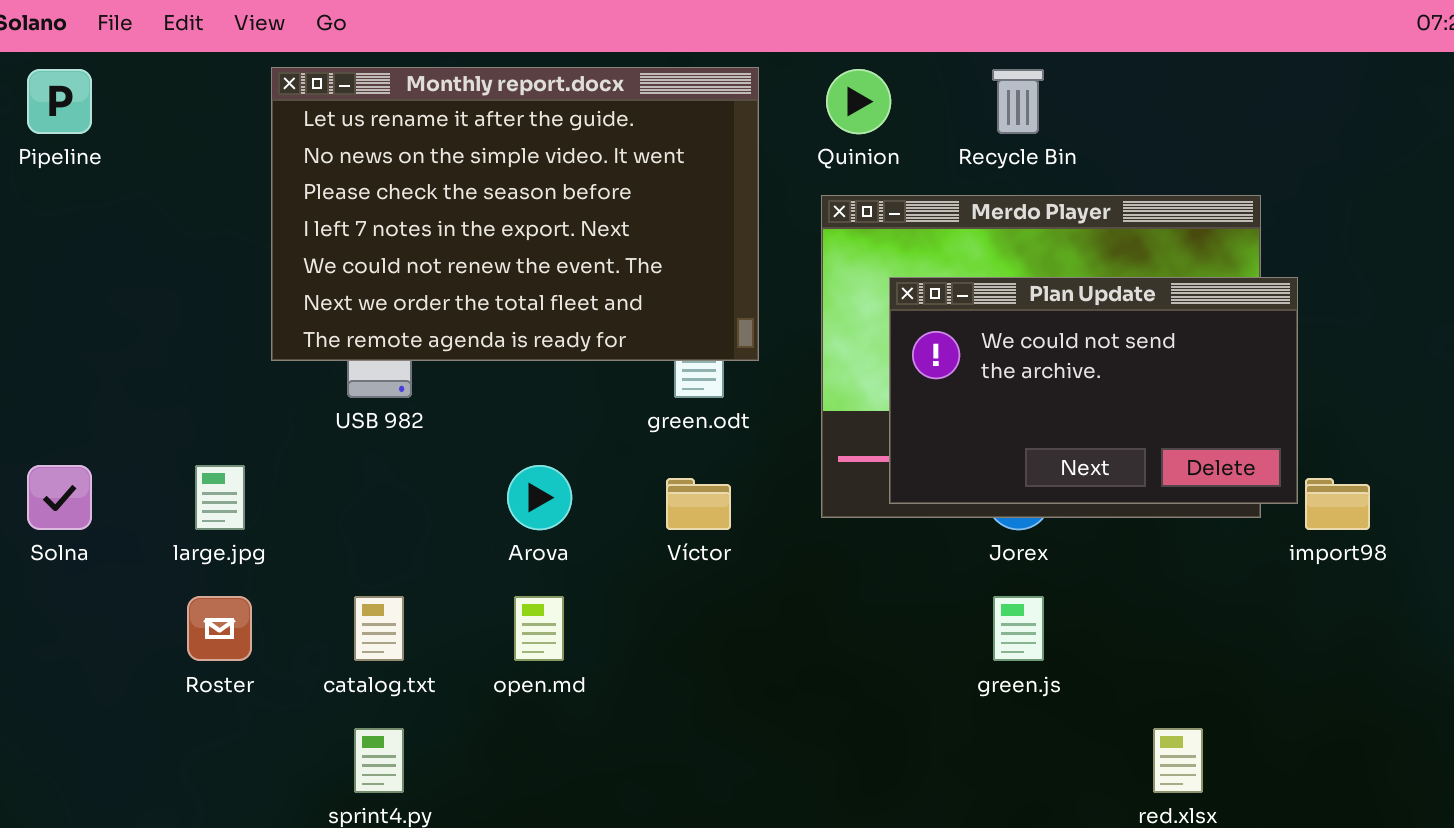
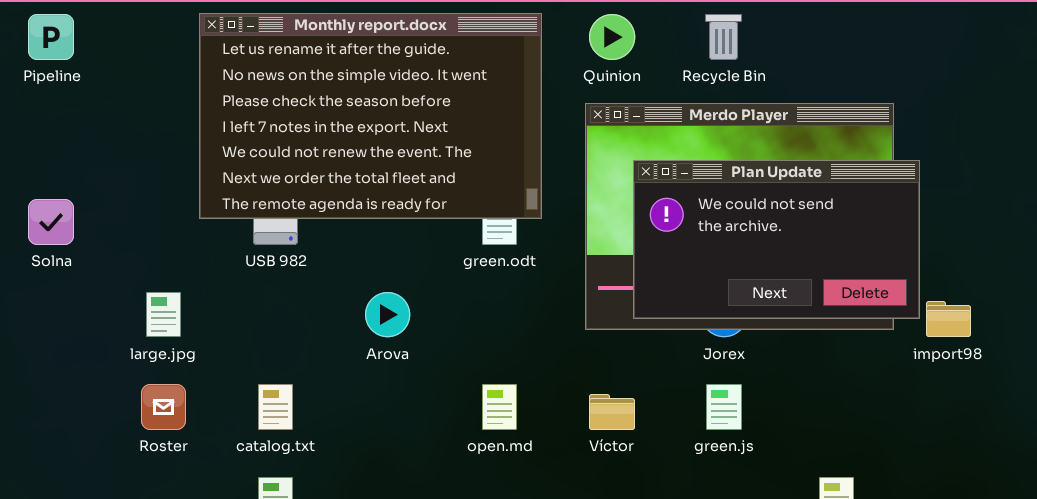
Solna: [27,465,92,530] -> [28,199,74,245], moved
Víctor: [666,478,731,530] -> [589,394,635,430], moved
open.md: [514,596,564,661] -> [482,384,517,430], moved

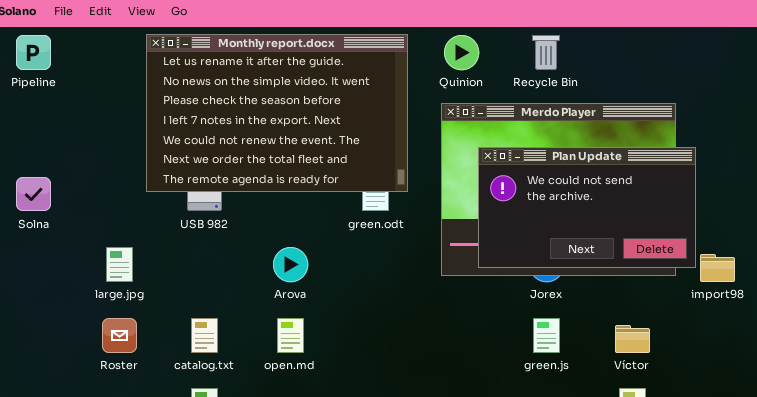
open.md: [482,384,517,430] -> [277,318,304,353], moved
Víctor: [589,394,635,430] -> [615,325,650,353], moved

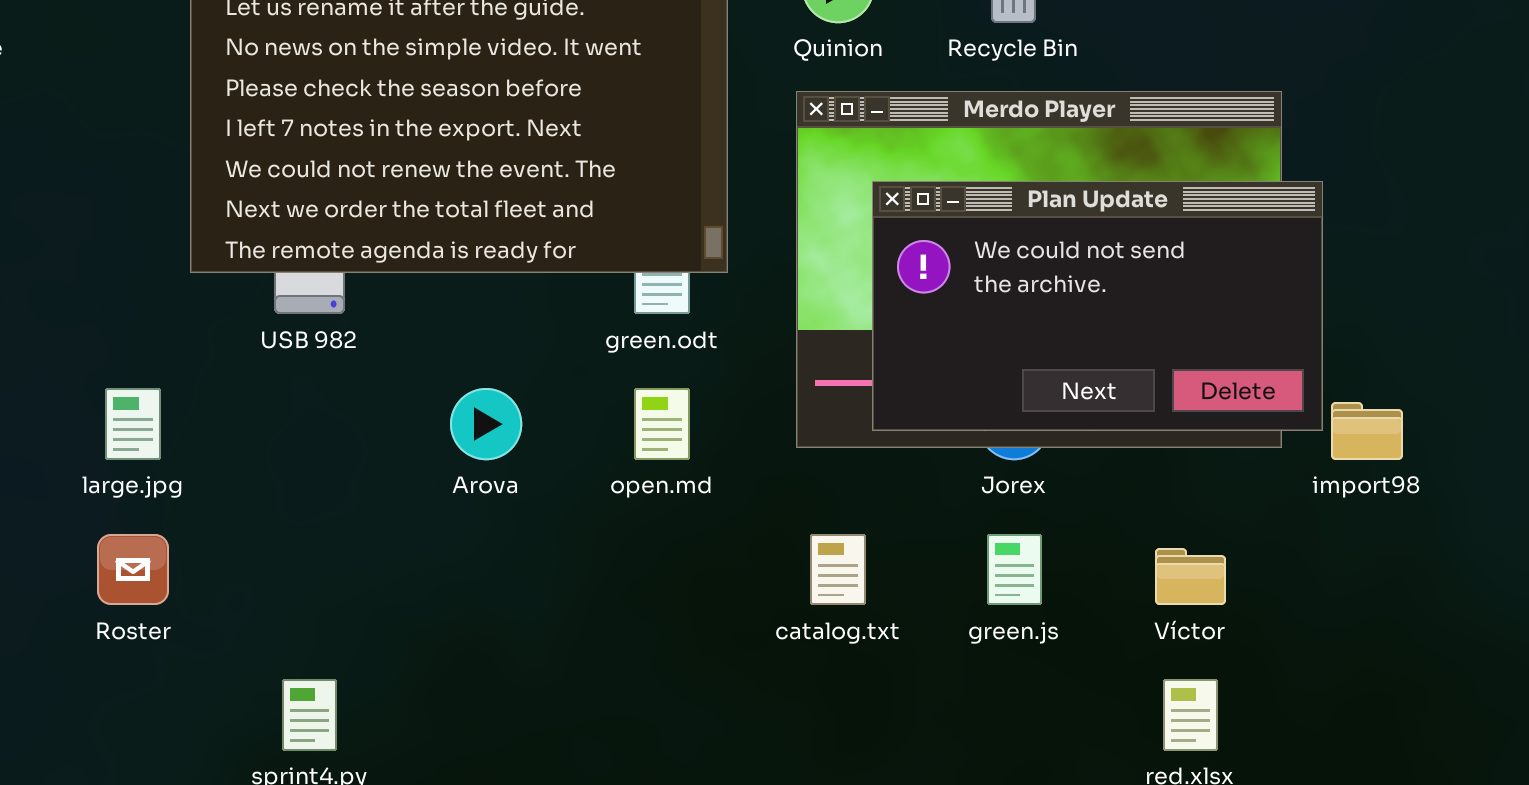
catalog.txt: [191,318,218,353] -> [810,534,866,605], moved
open.md: [277,318,304,353] -> [634,388,690,460], moved

